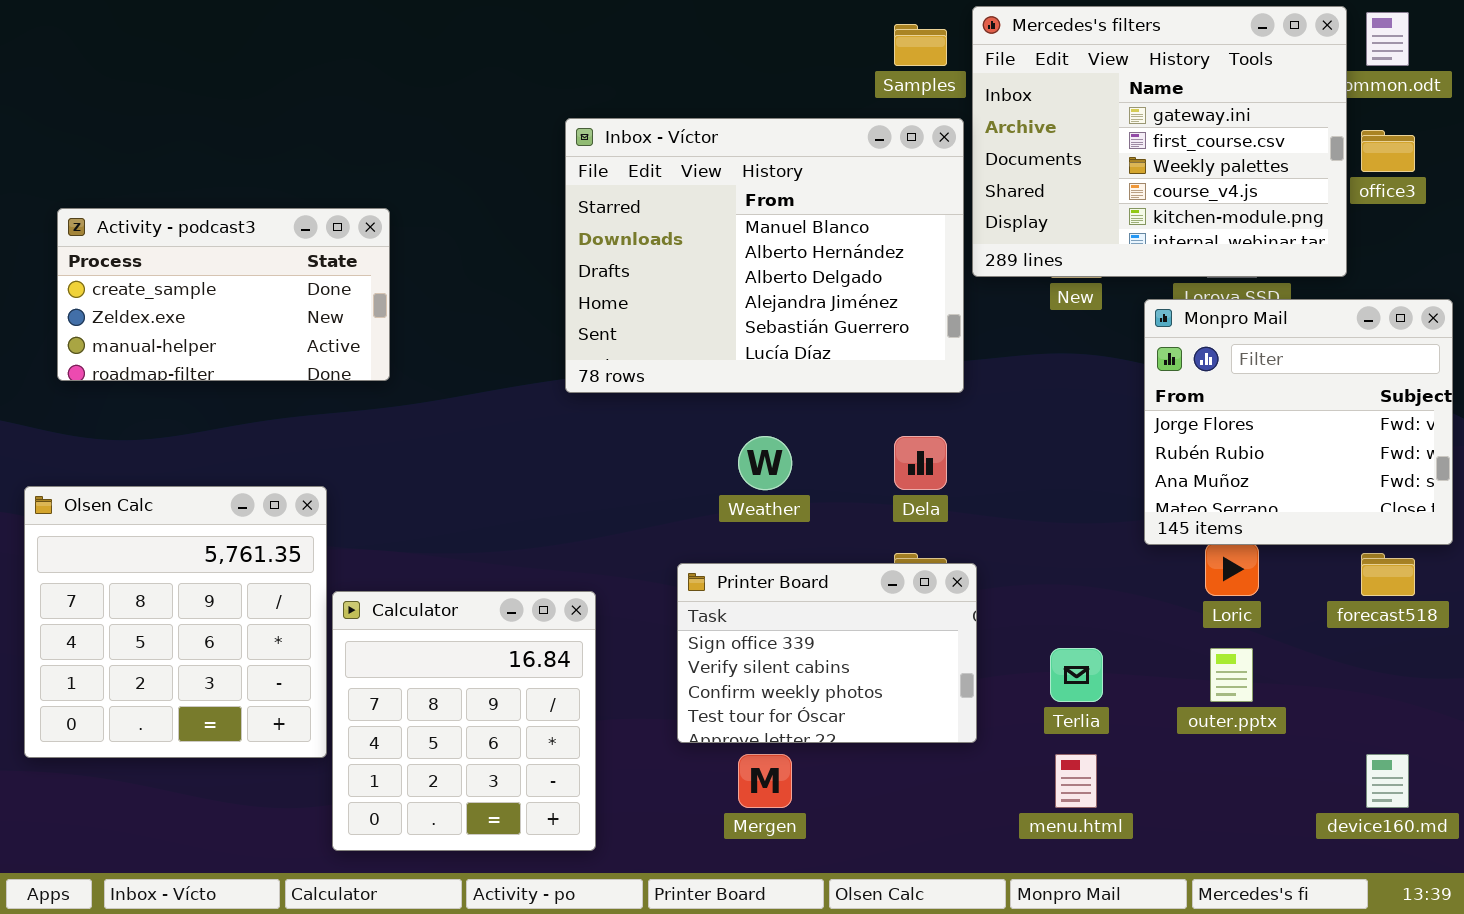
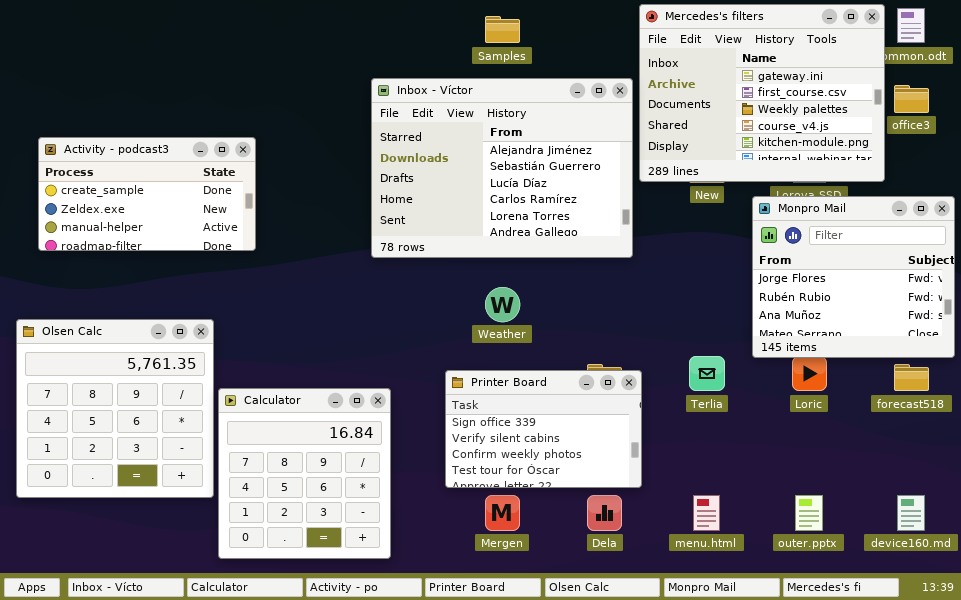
Samples: [894,24,947,66] -> [485,16,520,43], moved
Inbox - Víctor: [565,118,964,393] -> [371,78,633,258], scrolled down 3 rows
Dela: [894,436,947,490] -> [587,495,622,531], moved
Terlia: [1050,648,1103,702] -> [689,356,725,391], moved
outer.pptx: [1210,648,1253,702] -> [795,495,823,531], moved

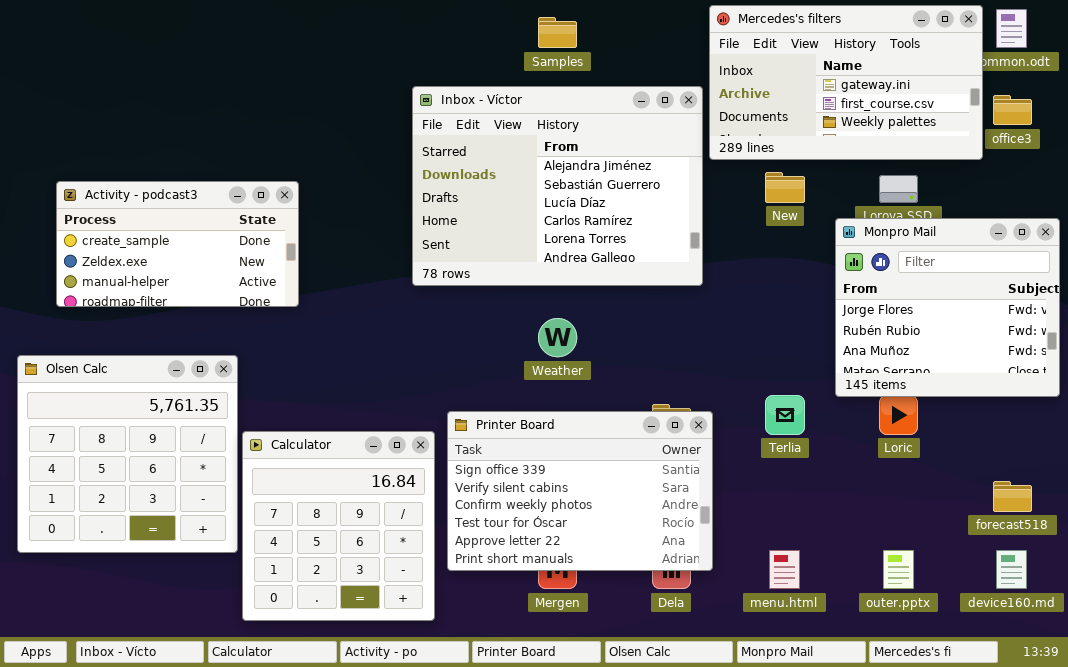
Mercedes's filters: [639,4,885,182] -> [709,5,983,160], resized
Activity - podcast3: [38,137,256,251] -> [56,181,299,307], moved
forecast518: [894,364,929,391] -> [993,481,1032,512], moved
Printer Board: [445,370,642,488] -> [447,411,713,571], resized

